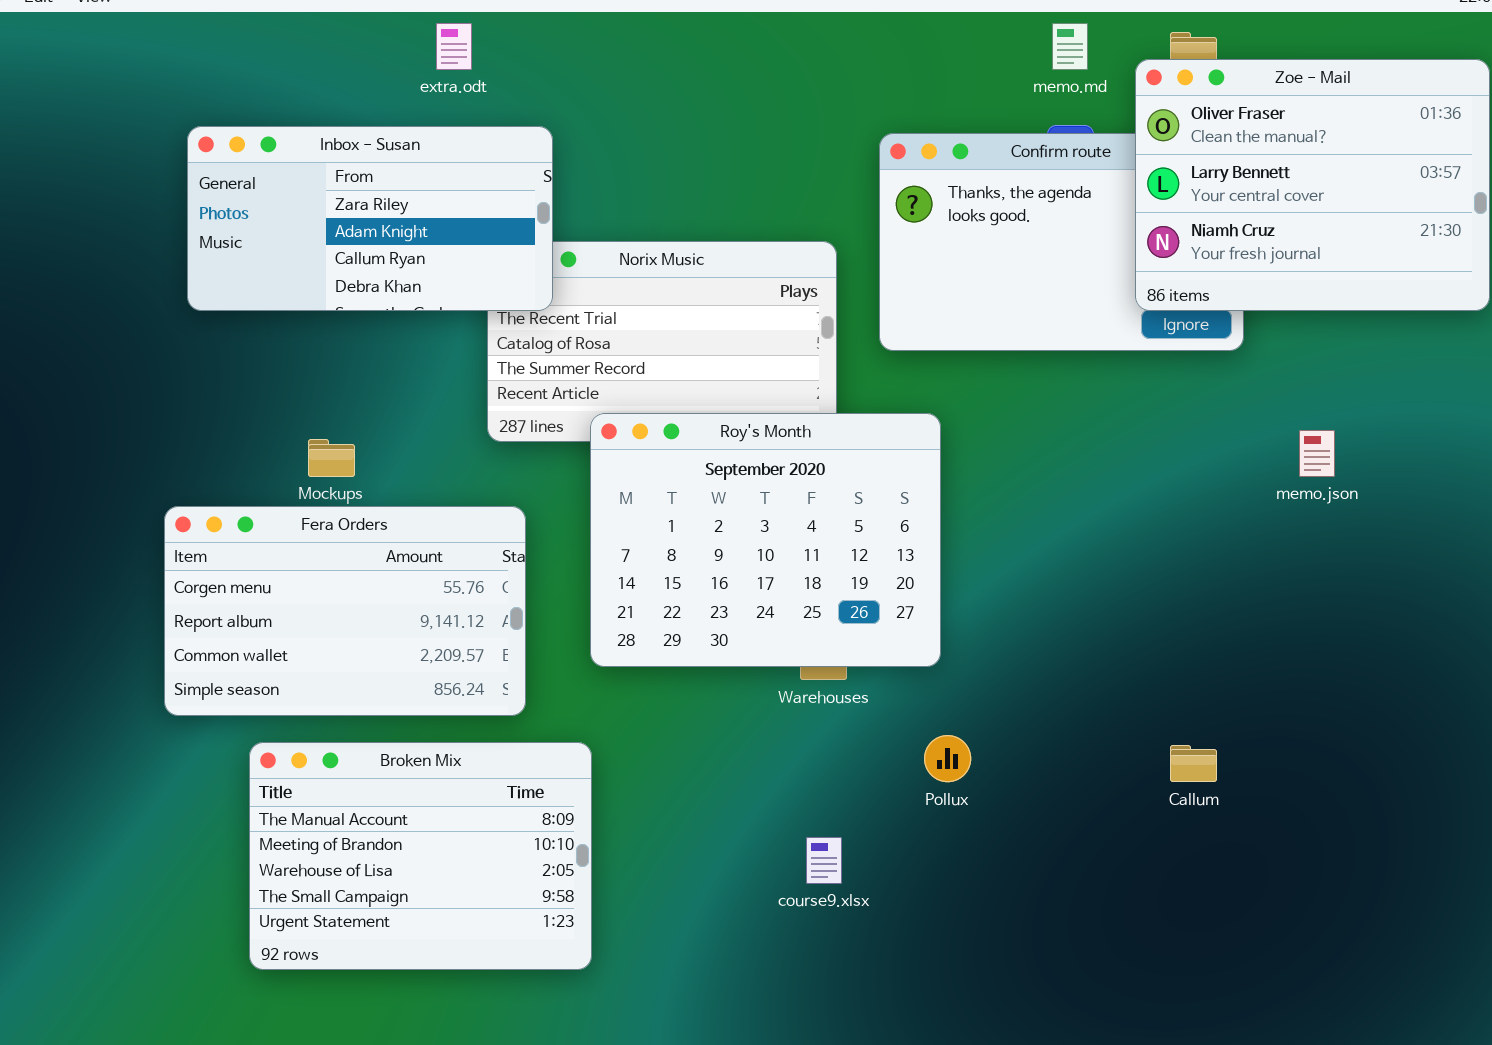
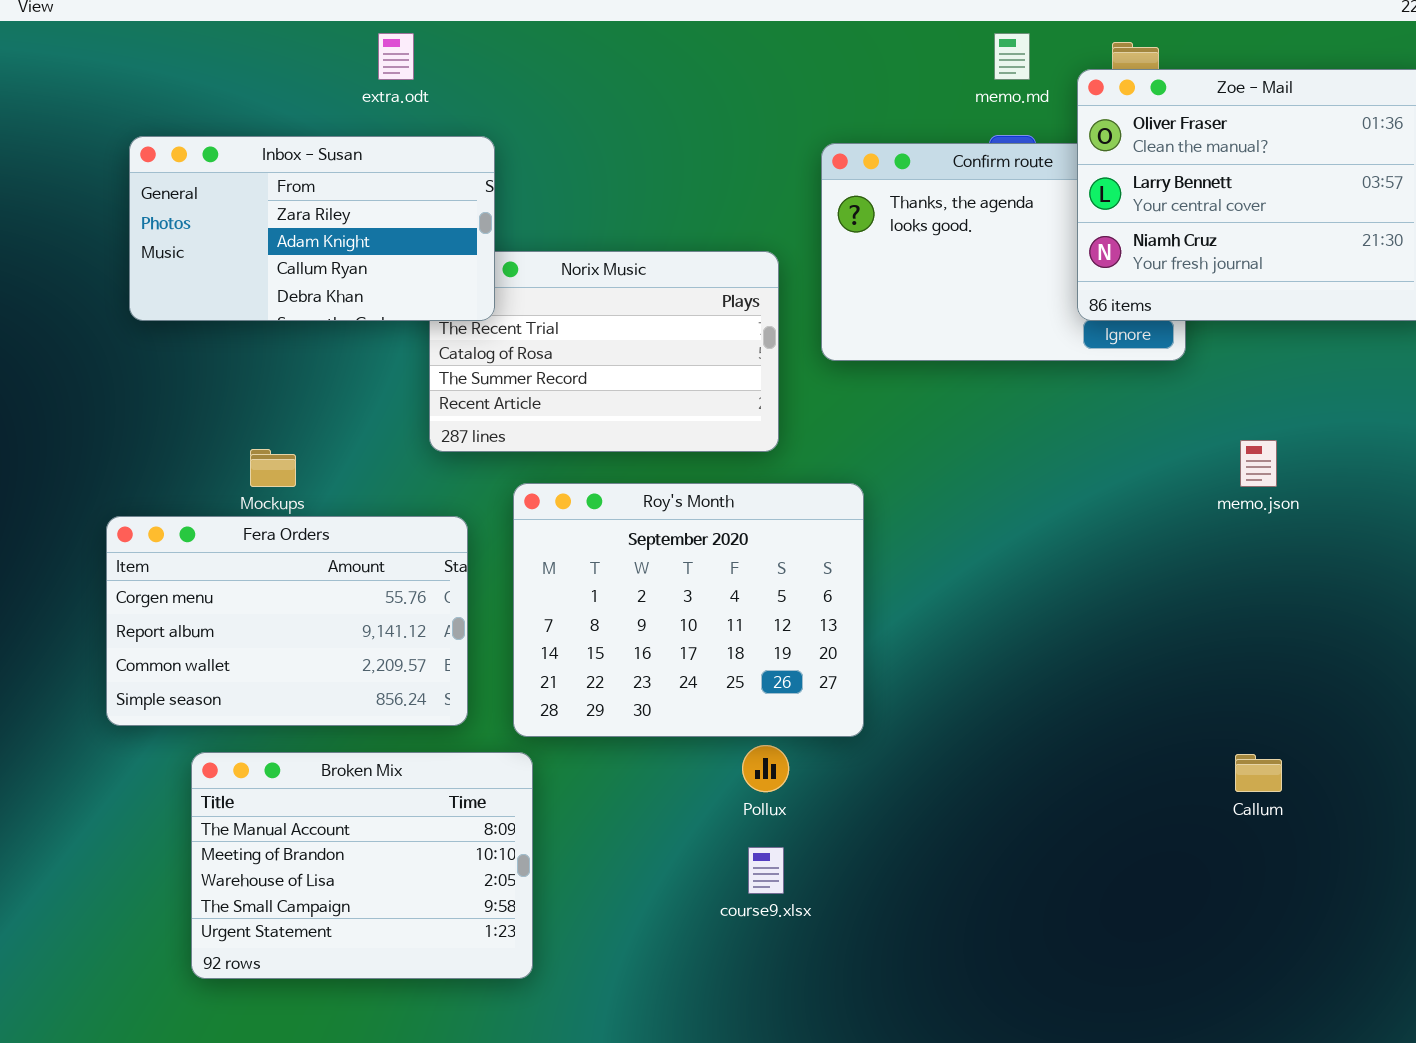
Roy's Month: [590,413,941,667] -> [513,483,864,737], moved
Pollux: [924,735,971,782] -> [742,745,789,792], moved
Callum: [1170,745,1217,782] -> [1235,754,1282,792], moved

